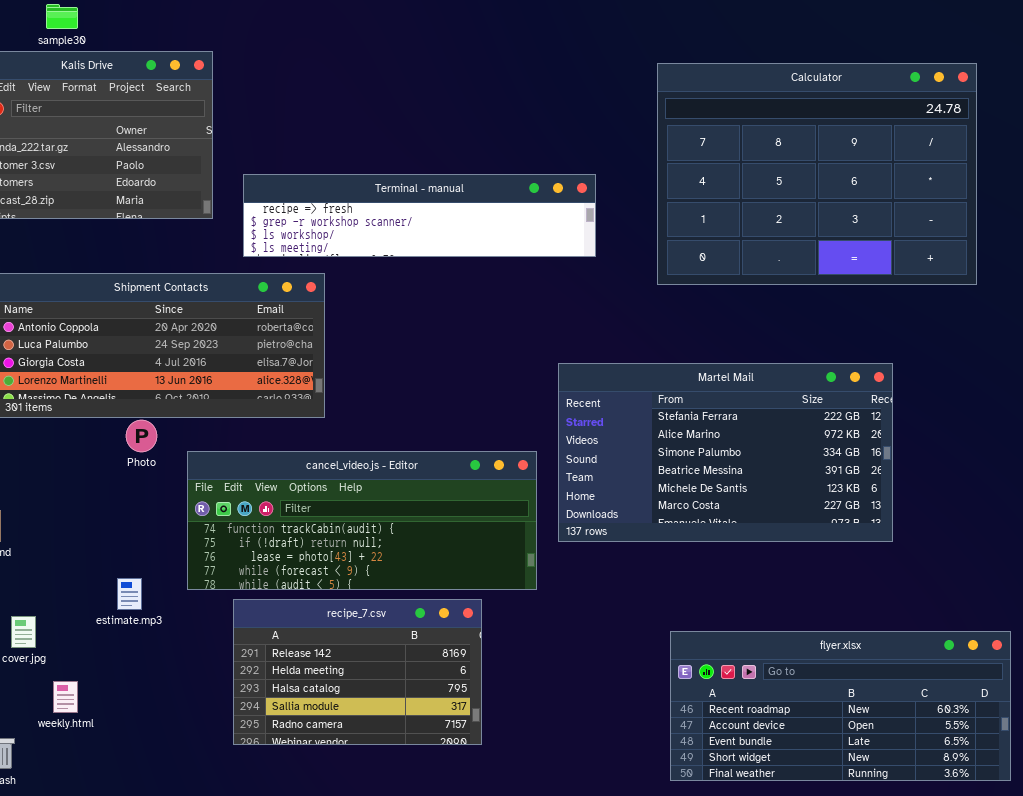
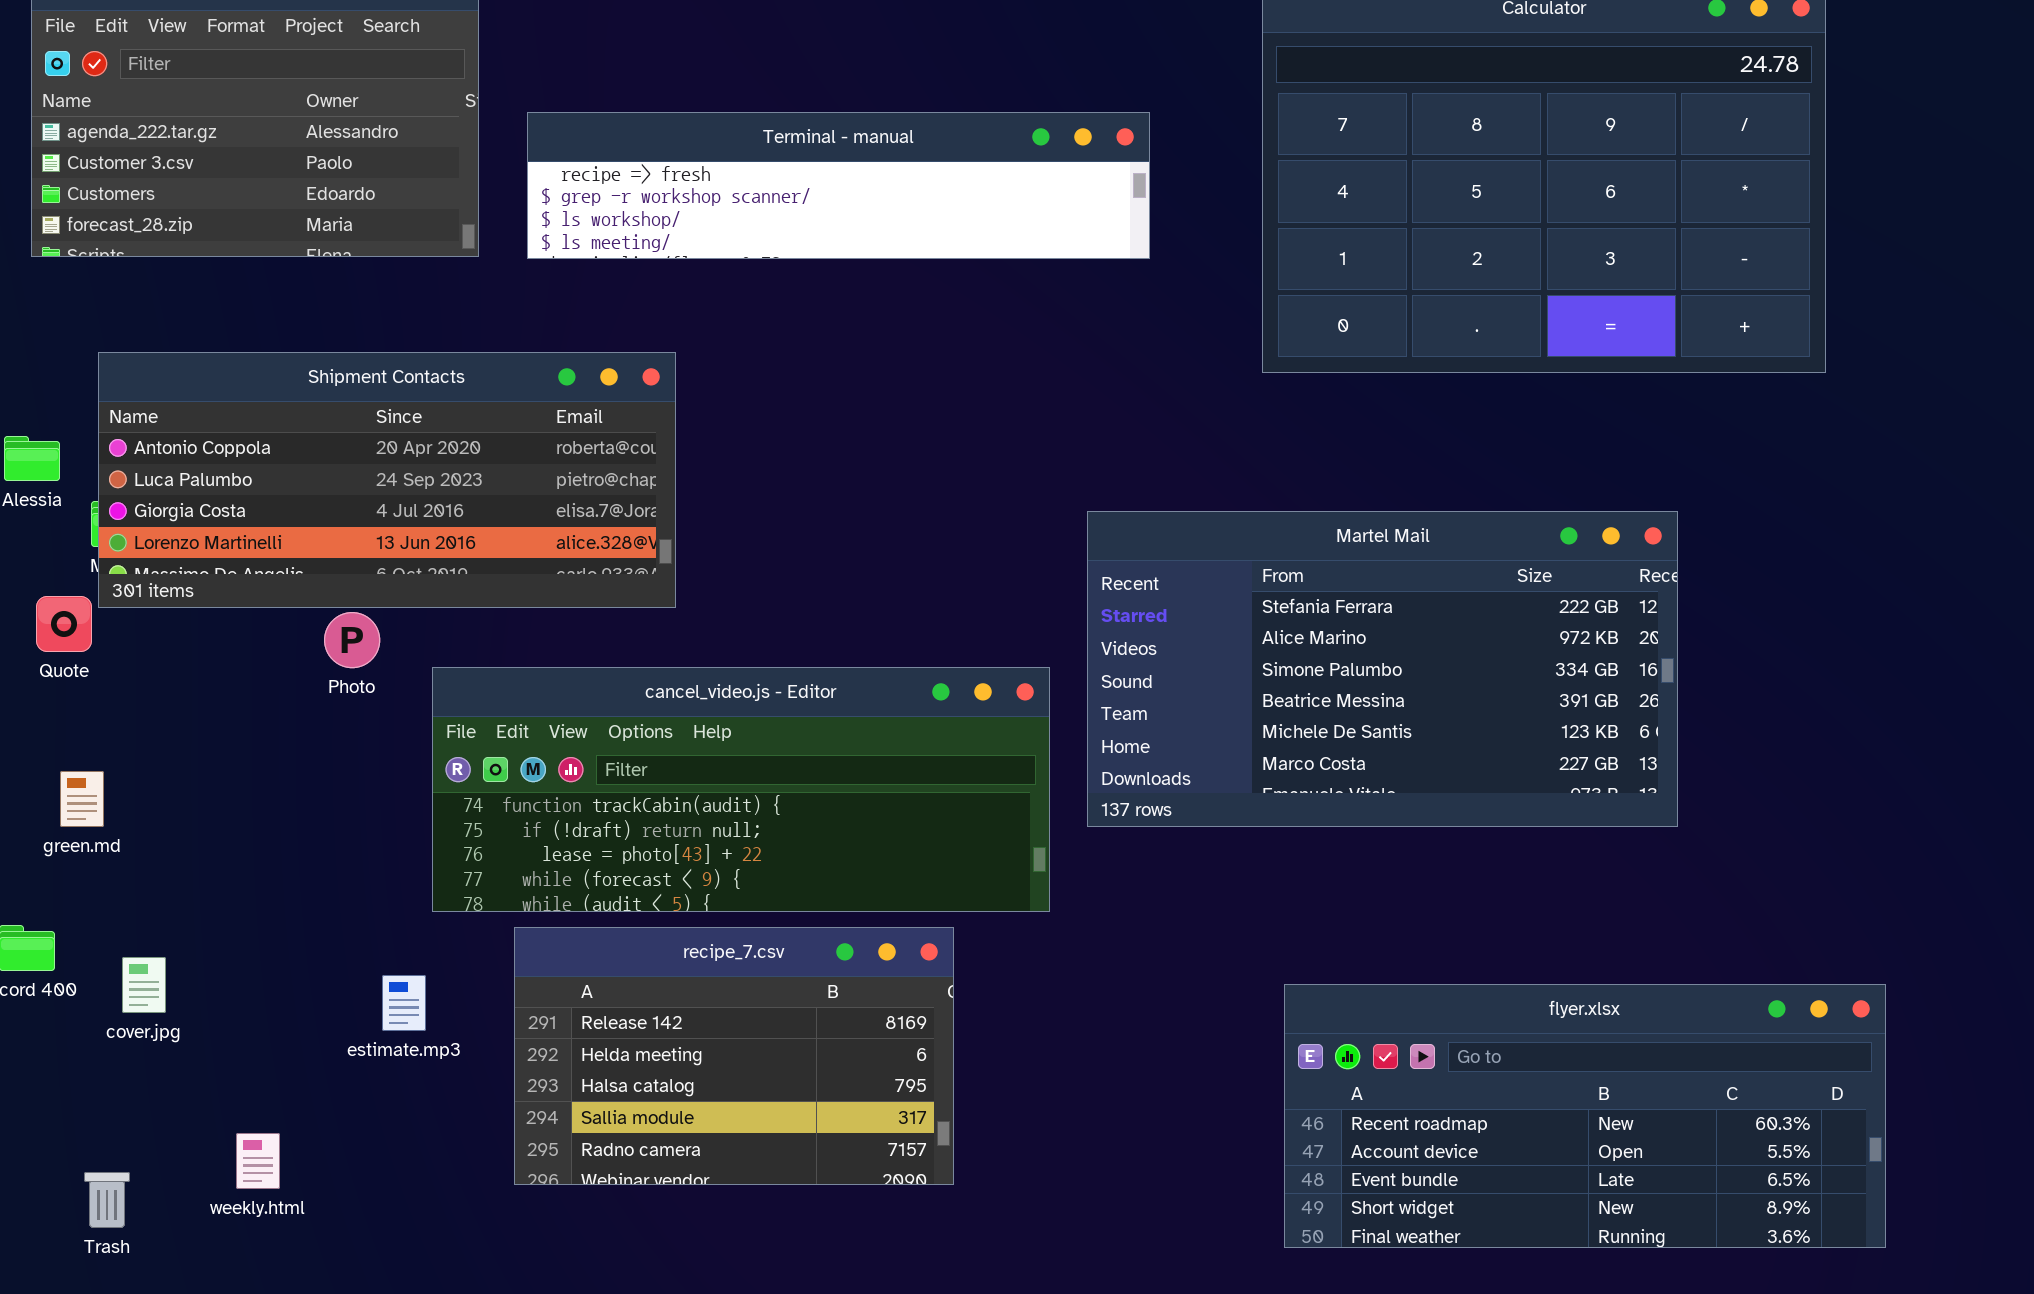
Terminal - manual: [243,174,596,257] -> [527,112,1150,259], moved
estimate.mp3: [117,578,142,610] -> [382,975,426,1031], moved
weekly.html: [53,681,78,713] -> [236,1133,280,1189], moved

